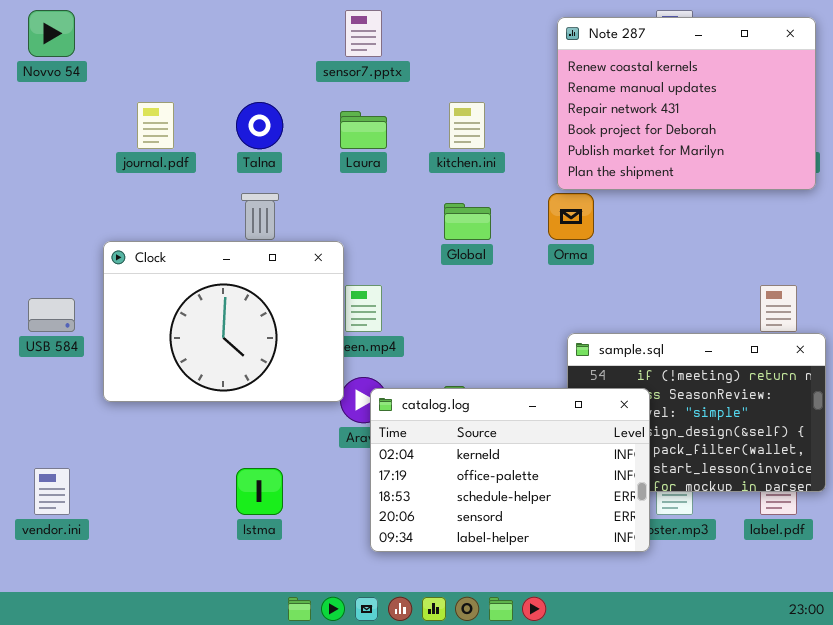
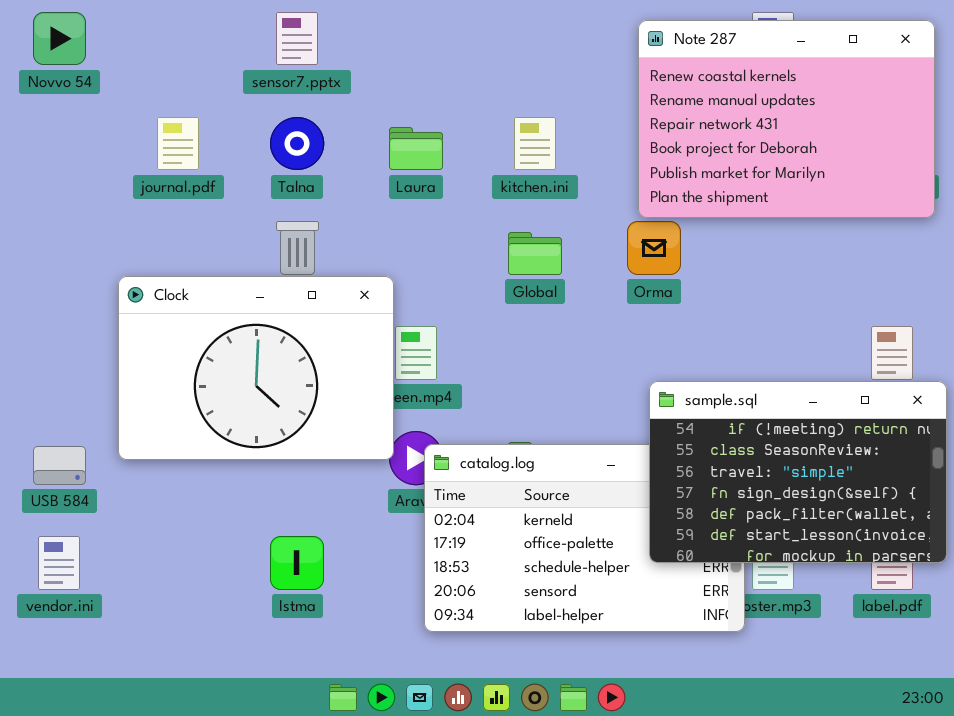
sensor7.pptx: [345,10,382,57] -> [276,12,318,65], moved
USB 584: [28,298,75,332] -> [33,446,86,485], moved
sample.sql: [567,333,826,492] -> [649,381,947,563], raised

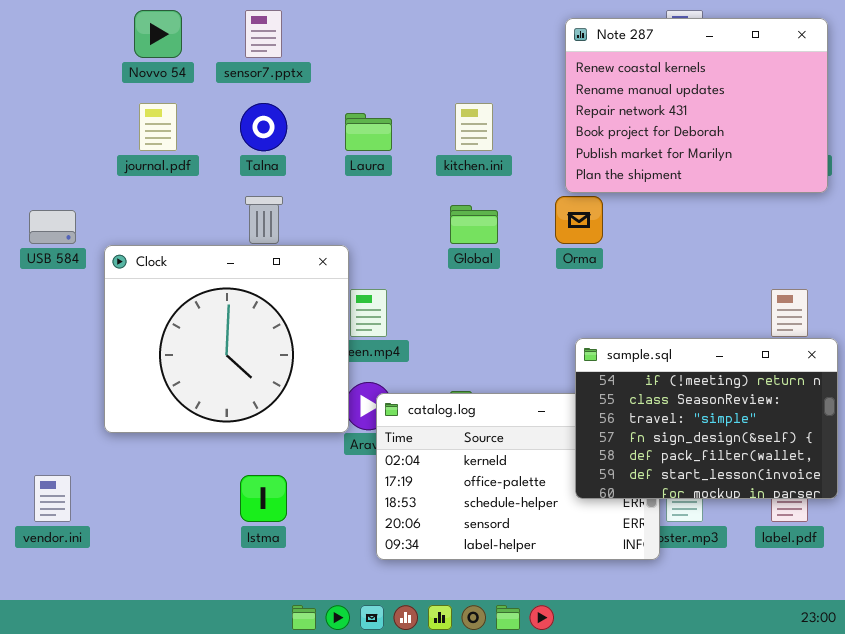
Novvo 54: [33,12,86,65] -> [134,10,182,58], moved
Clock: [118,276,394,460] -> [104,245,349,433], resized
USB 584: [33,446,86,485] -> [29,210,76,244], moved

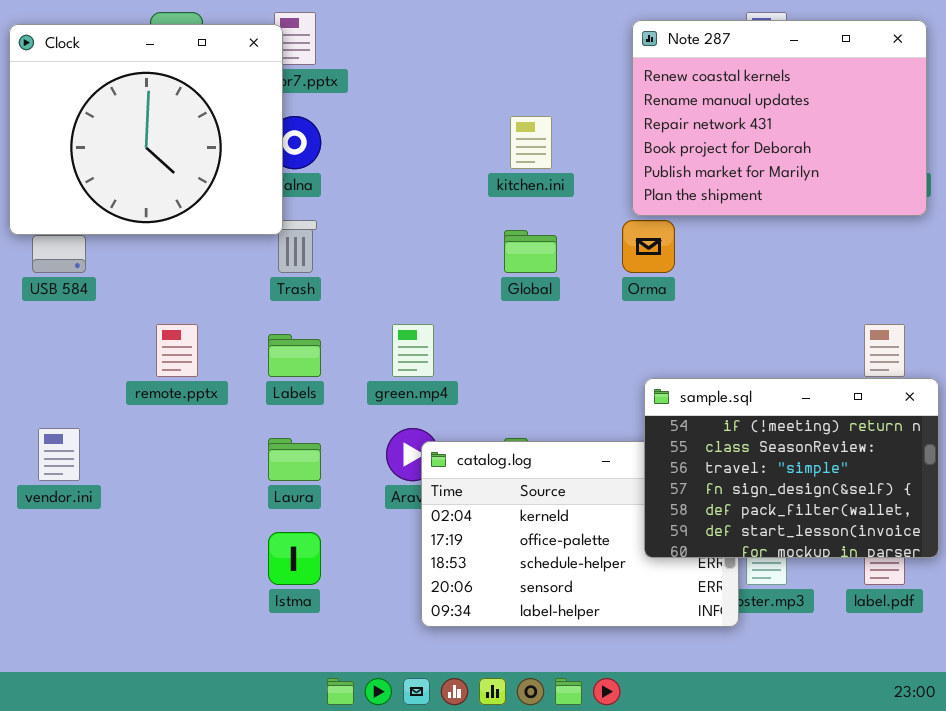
Laura: [345,113,392,151] -> [268,438,321,481], moved
Clock: [104,245,349,433] -> [9,24,283,235], moved
vendor.ini: [34,475,71,522] -> [38,428,80,481], moved

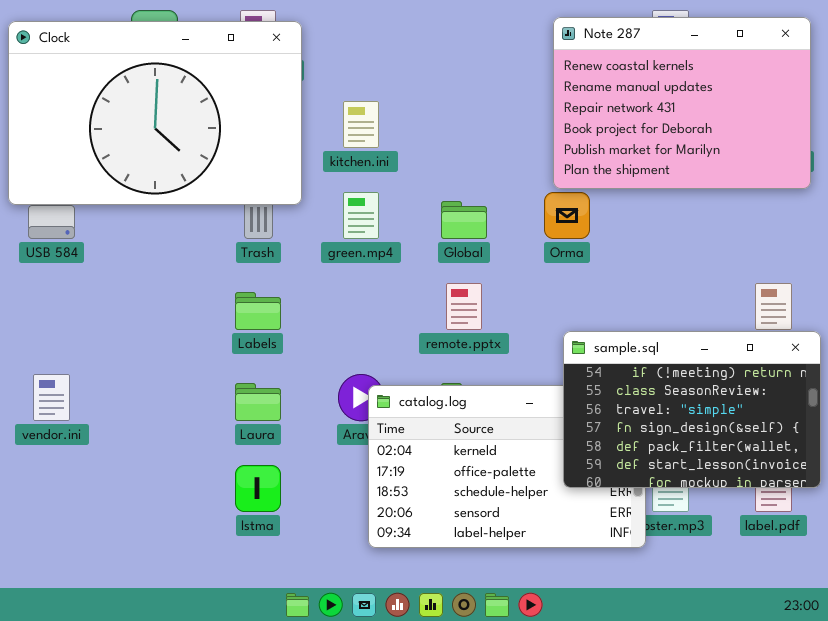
Clock: [9,24,283,235] -> [8,21,302,205], resized
kitchen.ini: [510,116,552,169] -> [343,101,379,148], moved
remote.pptx: [156,324,198,377] -> [446,283,482,330], moved
green.mp4: [392,324,434,377] -> [343,192,379,239], moved

